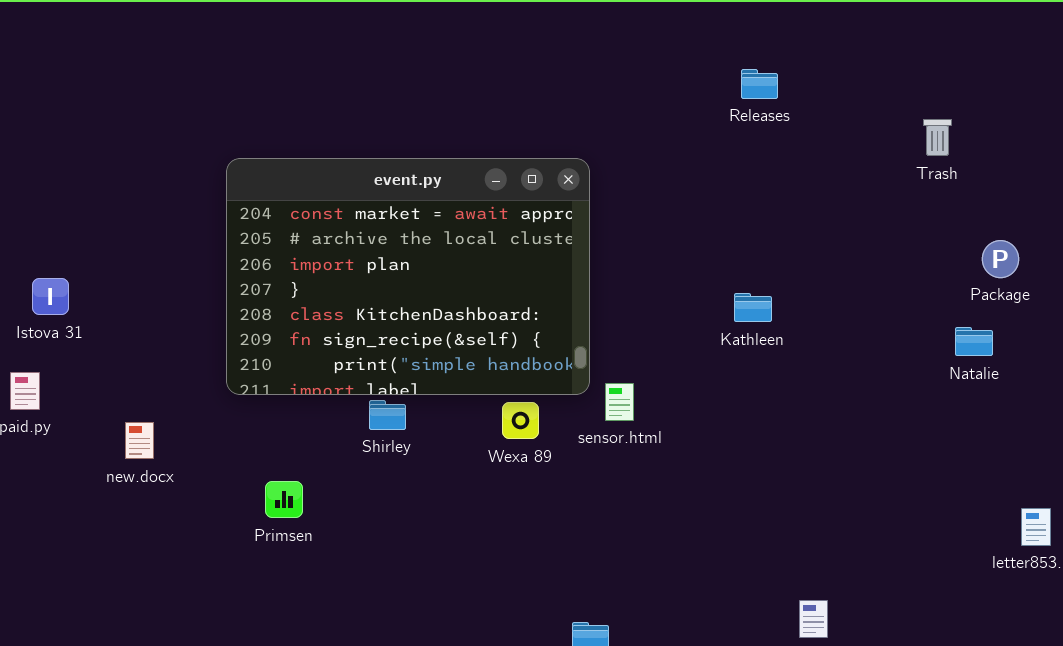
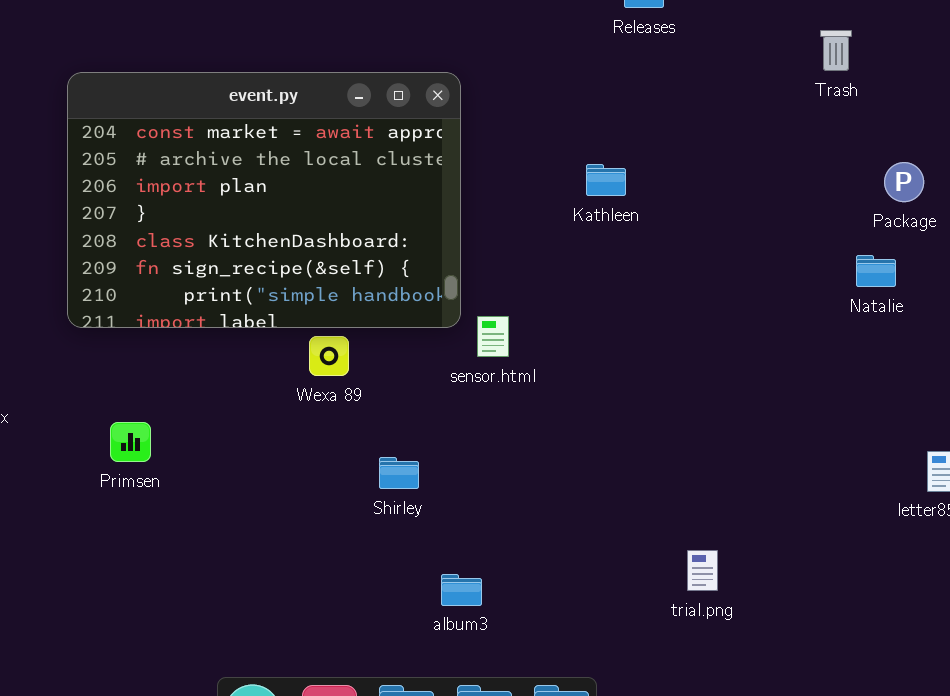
Kathleen: [734,293,772,322] -> [586,164,626,196], moved
Shirley: [369,400,406,430] -> [379,457,419,489], moved
Wexa 89: [502,402,539,439] -> [309,336,349,376], moved

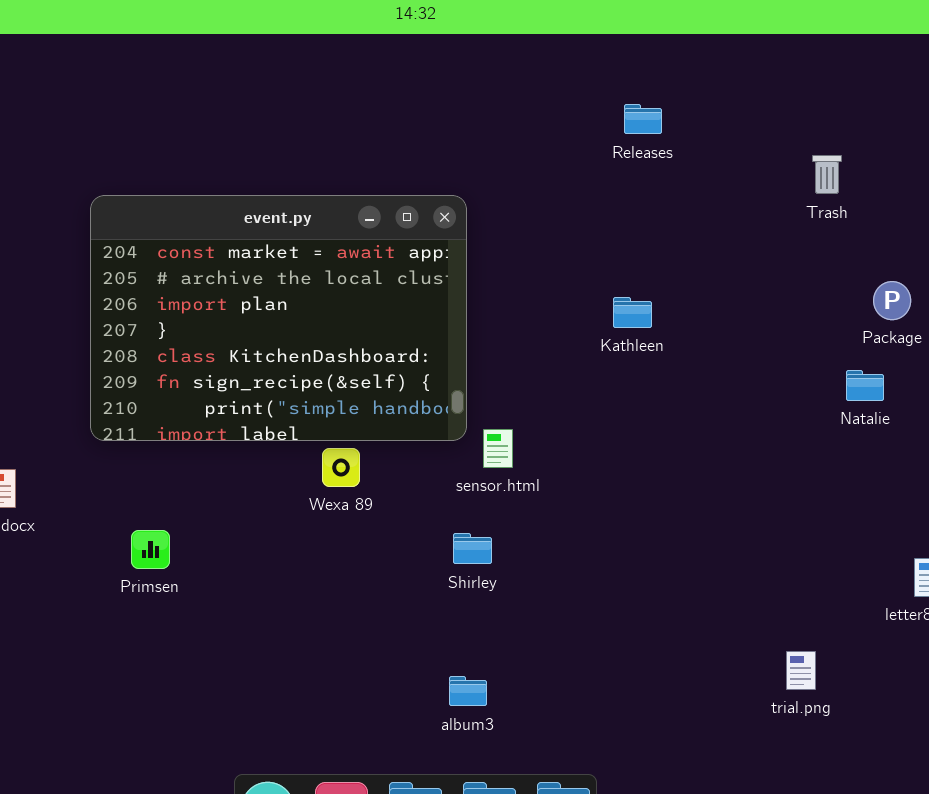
Kathleen: [586,164,626,196] -> [613,297,652,328], moved
Shirley: [379,457,419,489] -> [453,533,492,564], moved
trial.png: [687,550,718,591] -> [786,651,816,690], moved

